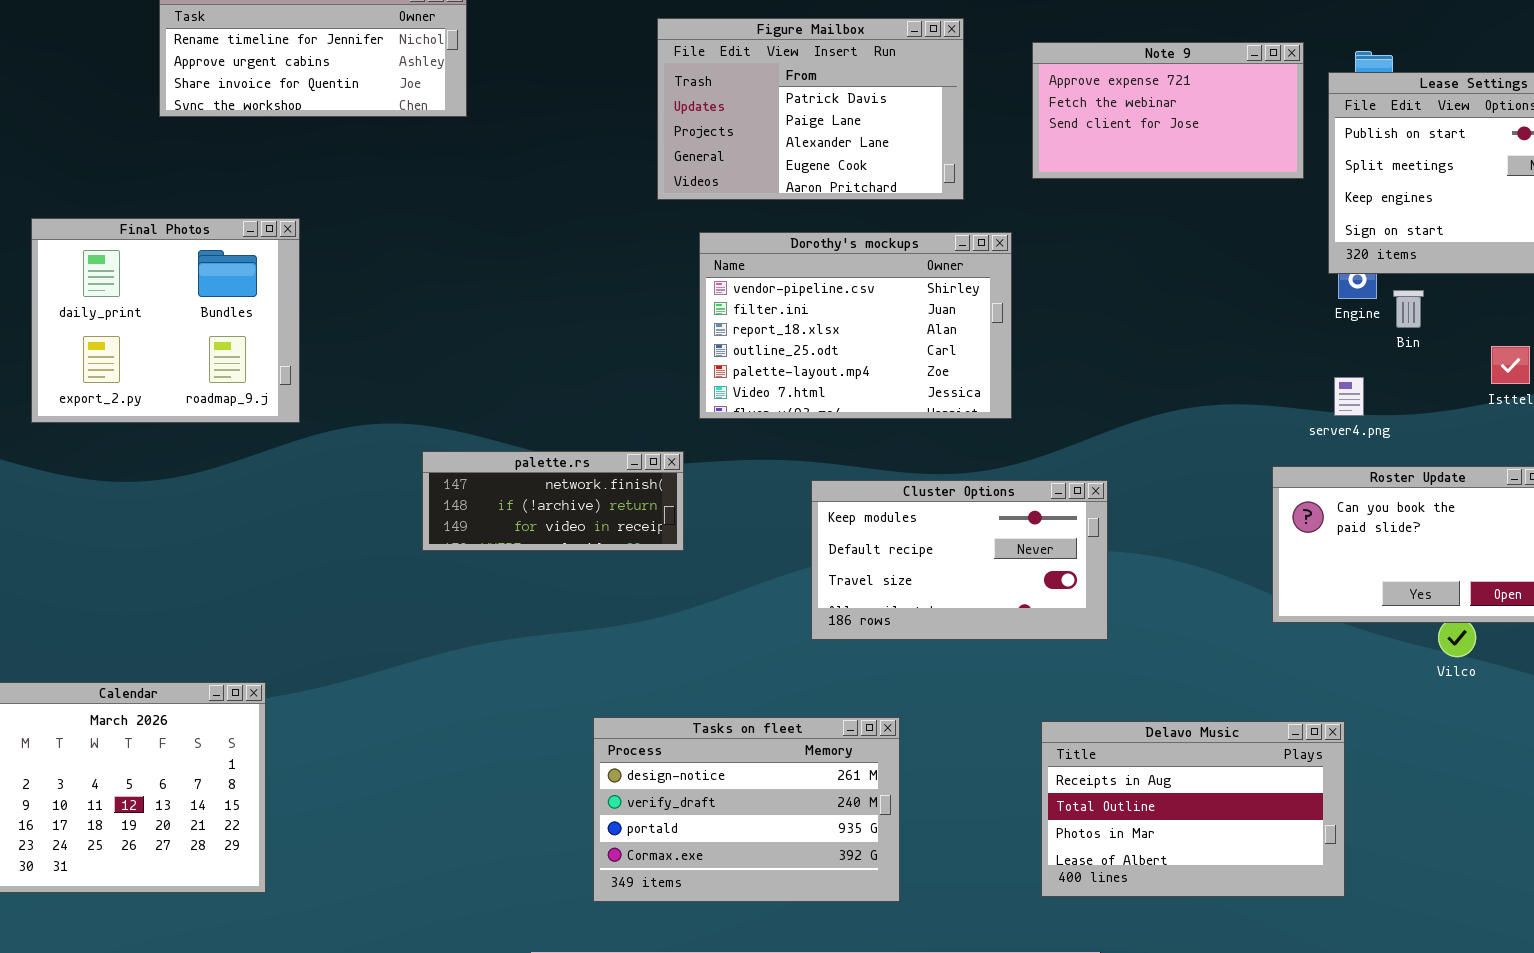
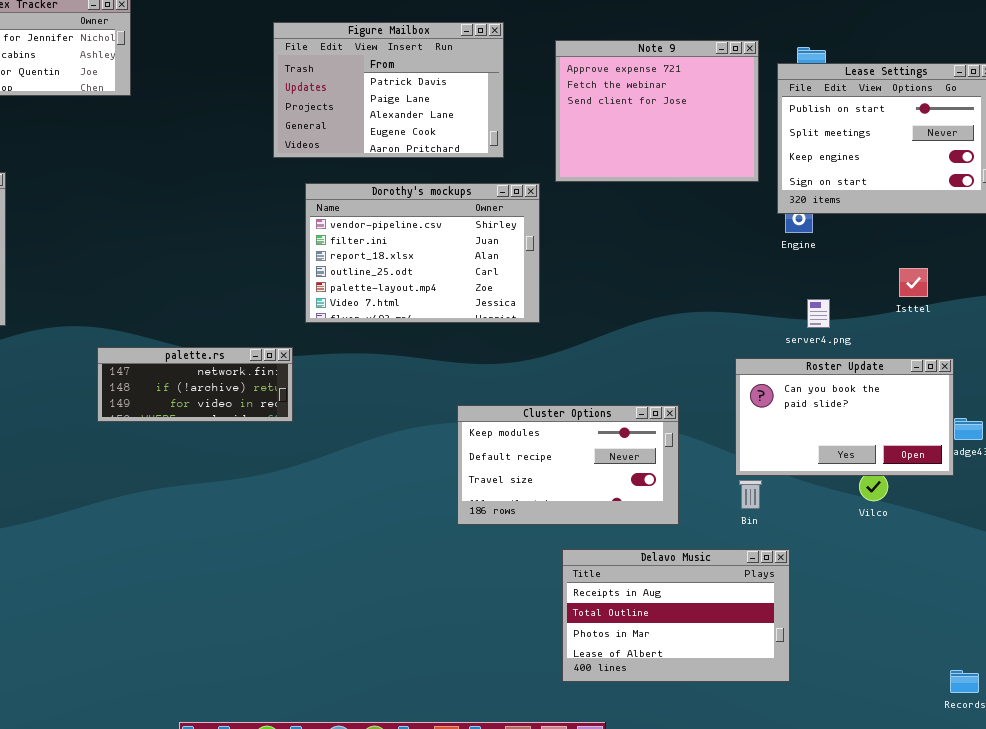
Note 9: [1032,42,1304,179] -> [555,40,759,182], resized
Bin: [1393,290,1424,328] -> [739,480,762,509], moved
server4.png: [1334,377,1364,416] -> [807,299,830,328], moved
Cluster Options: [811,480,1108,640] -> [457,405,679,525], moved
Tasks on fleet: [593,717,900,902] -> none, closed

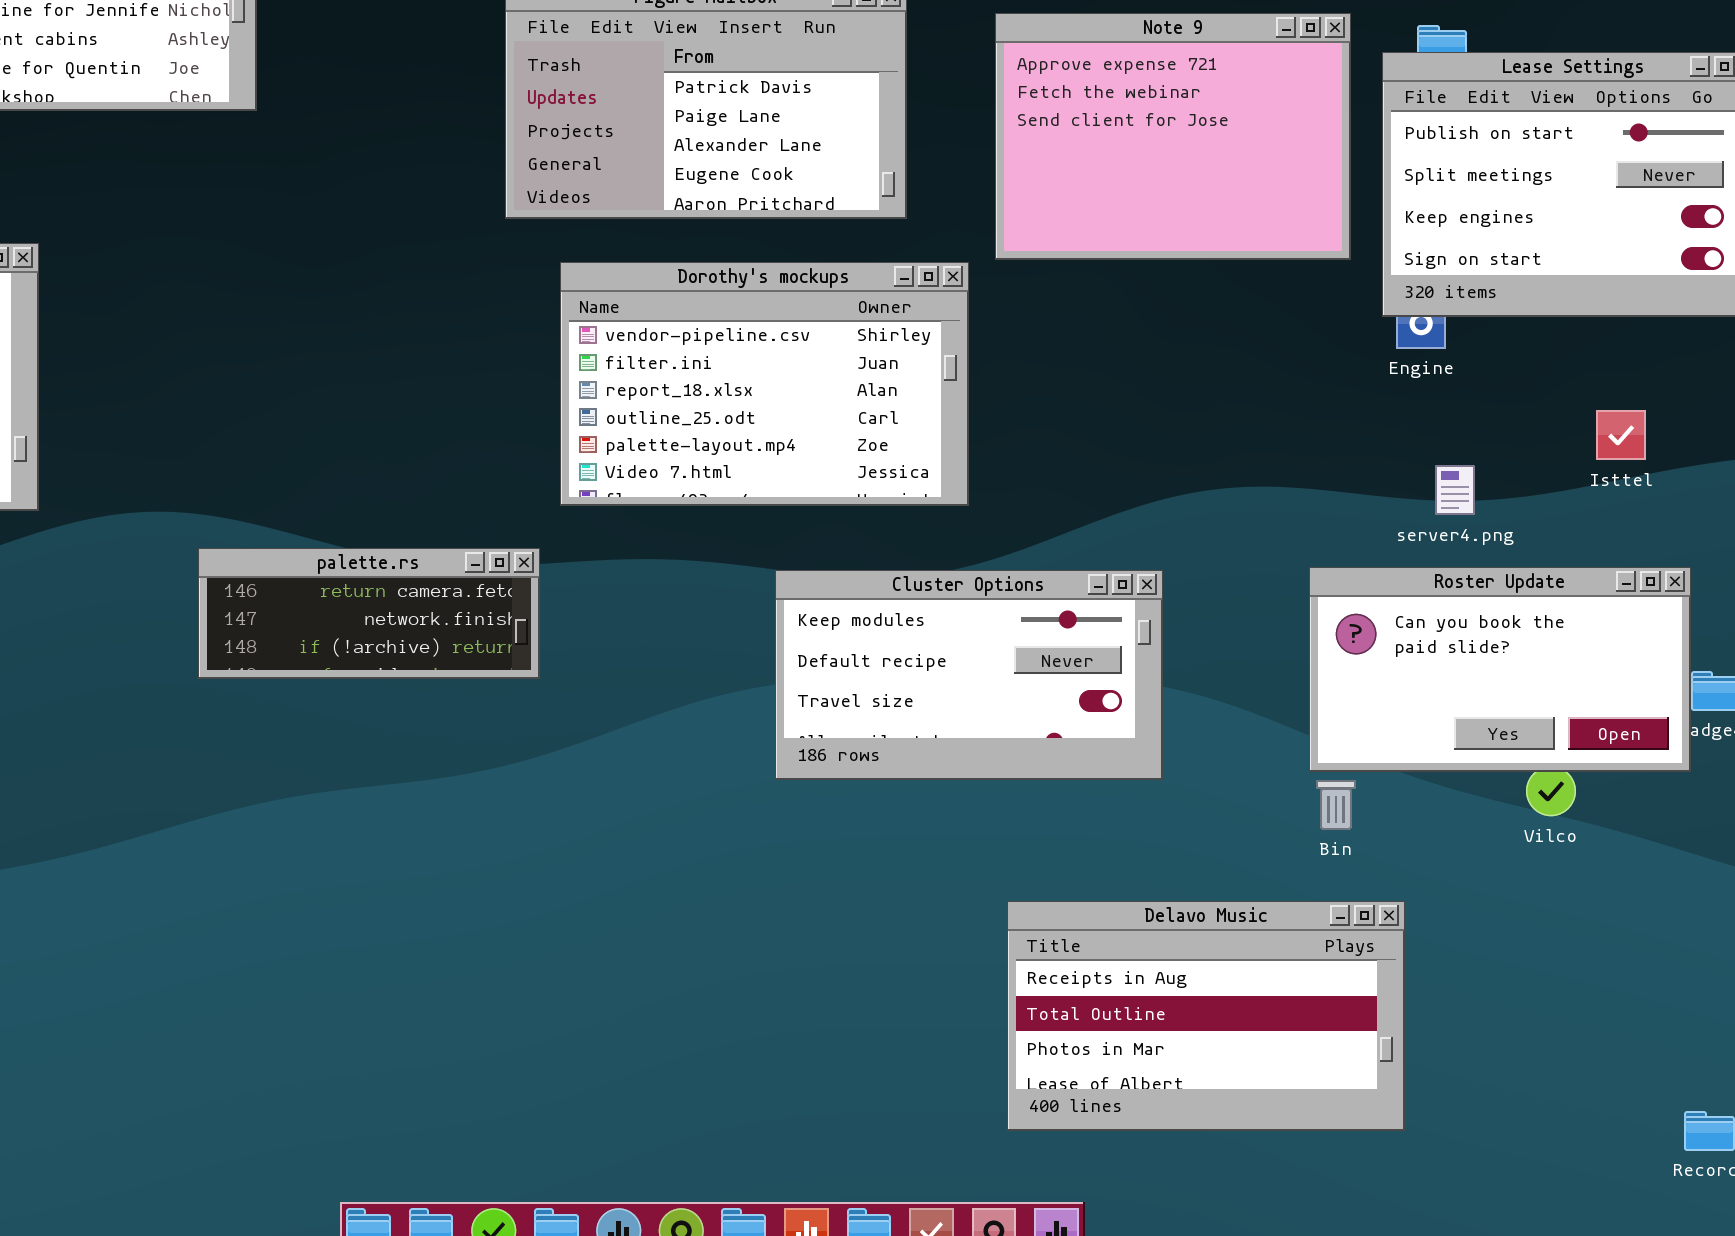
palette.rs: [97,347,293,422] -> [198,548,540,679], scrolled up 1 row
Cluster Options: [457,405,679,525] -> [775,570,1163,780], moved

